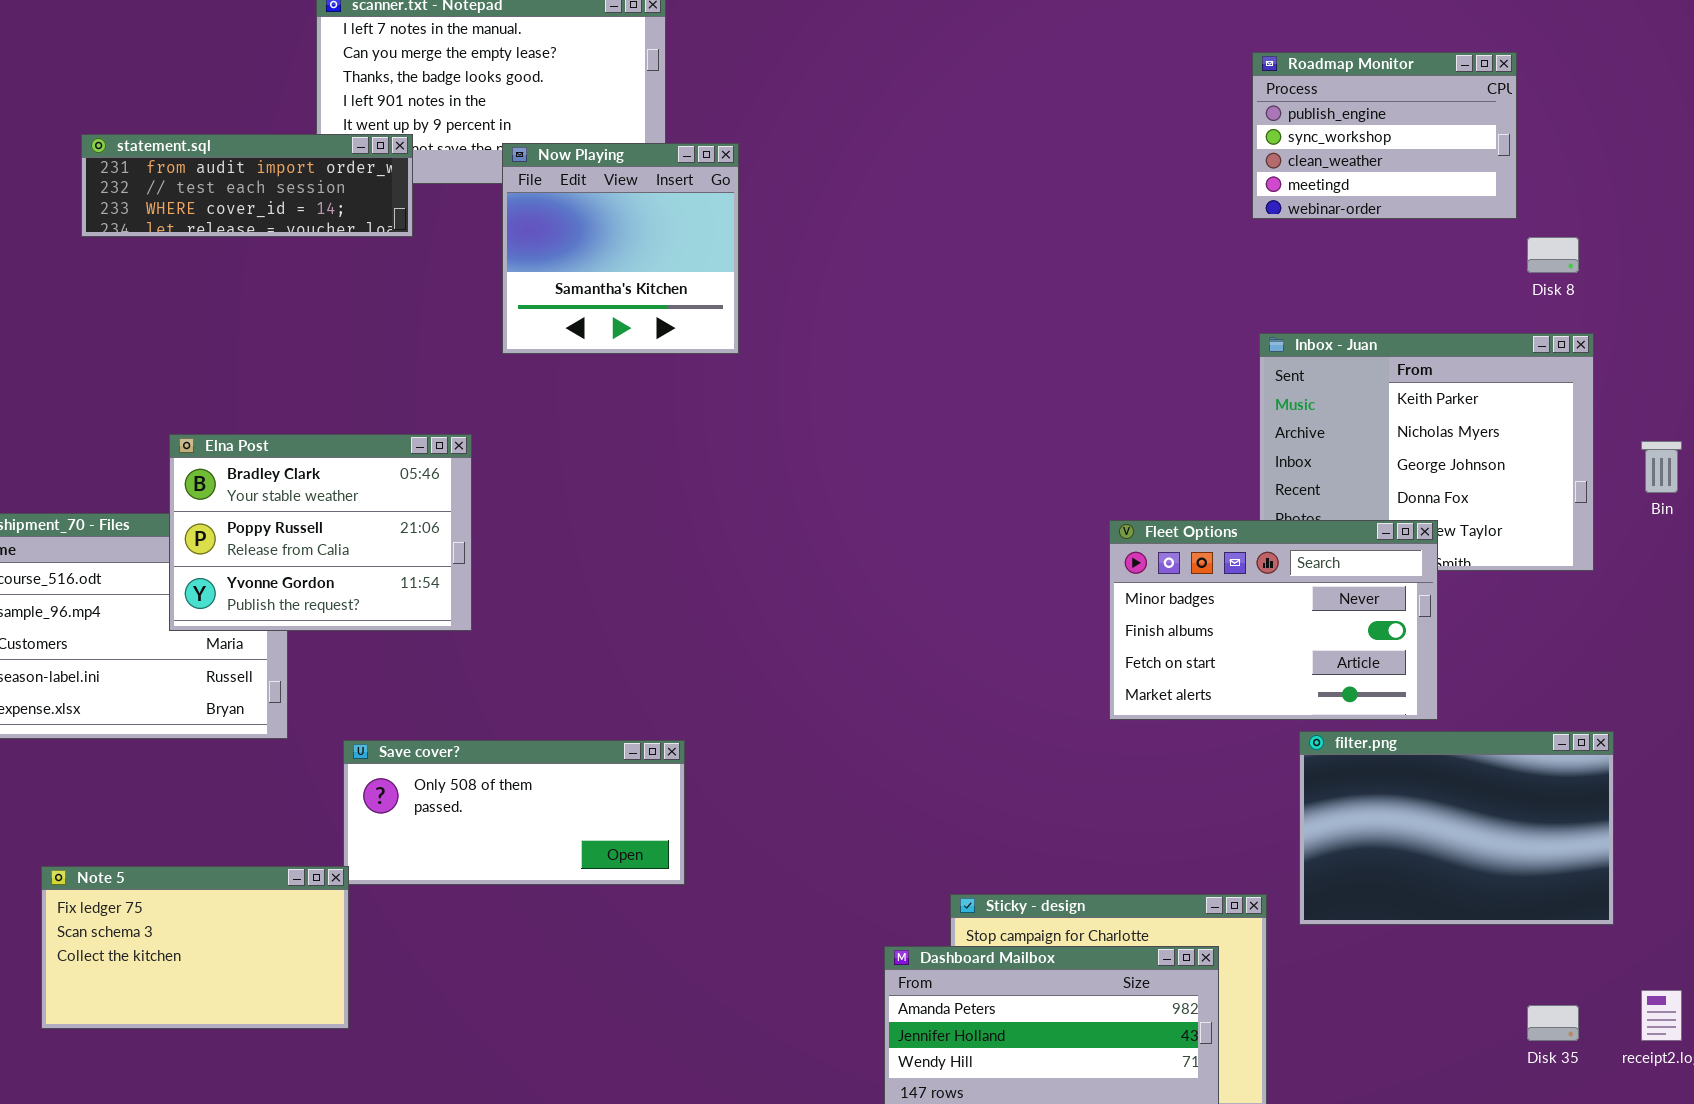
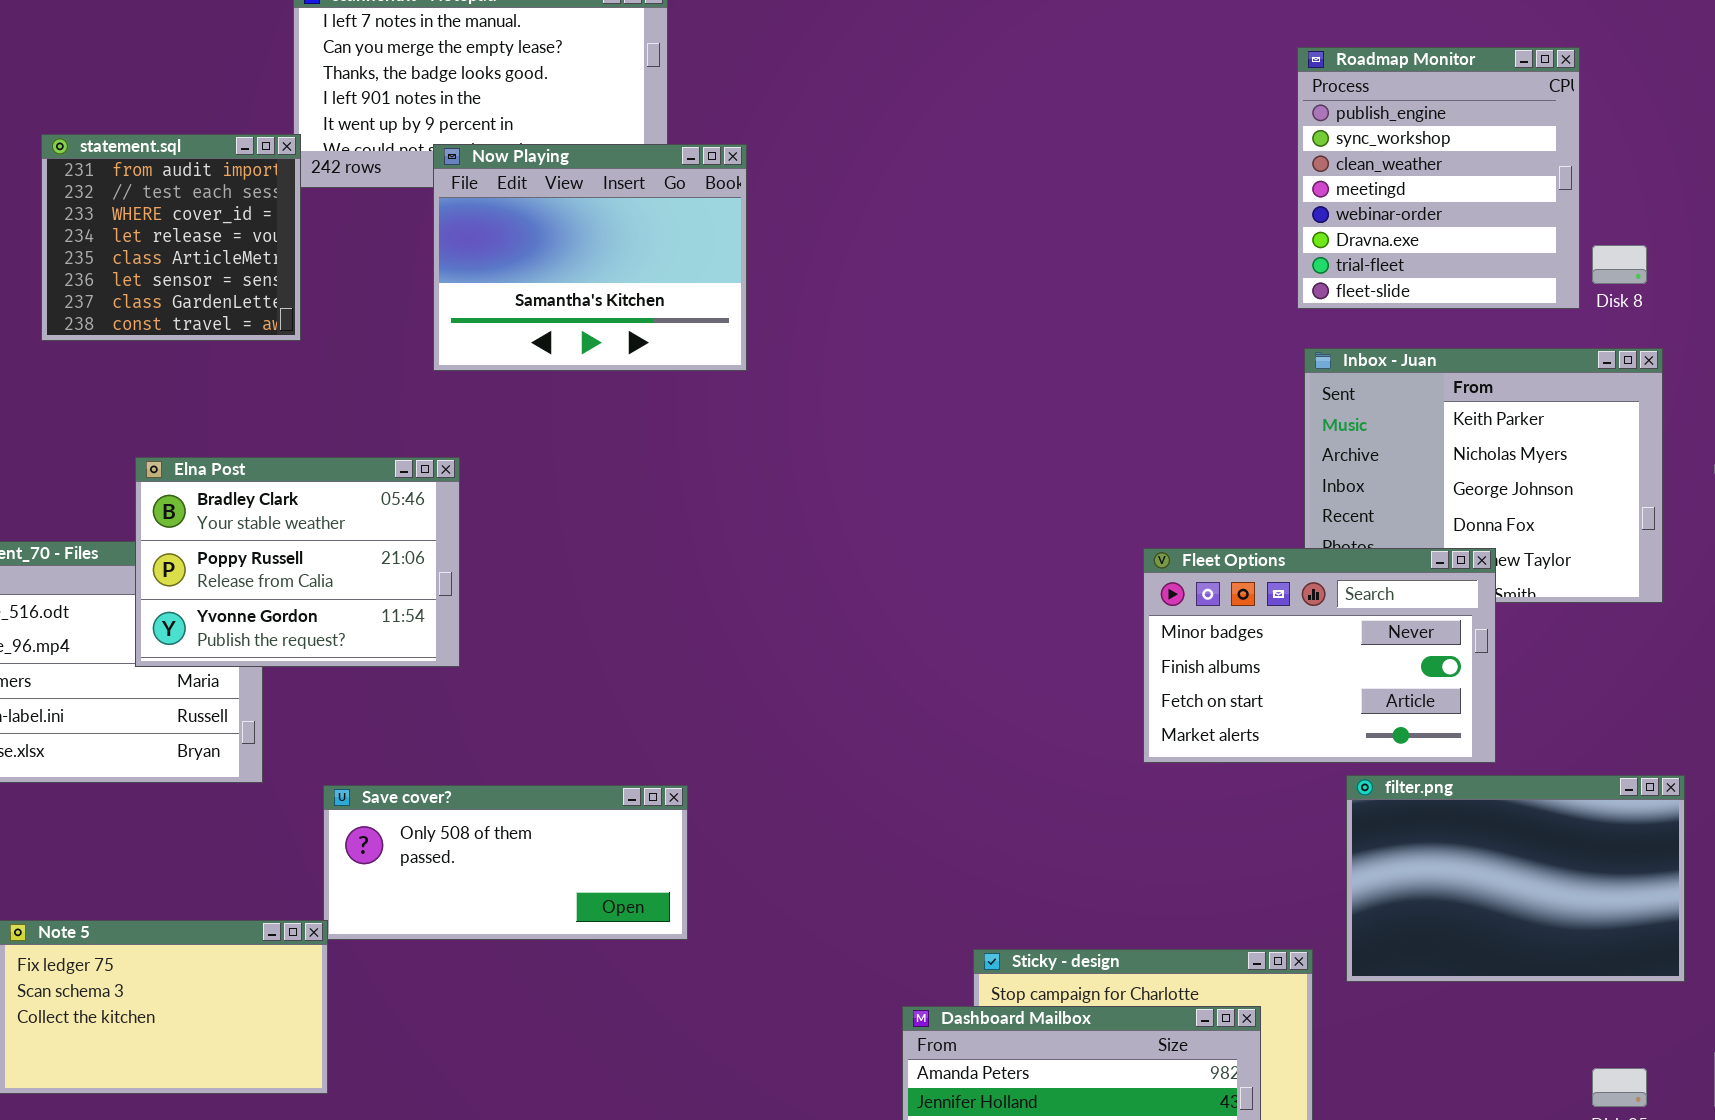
Roadmap Monitor: [1252,52,1517,219] -> [1297,47,1580,309], resized
statement.sql: [81,134,413,237] -> [41,134,301,341], resized
Now Playing: [502,143,739,354] -> [433,144,747,371], resized

